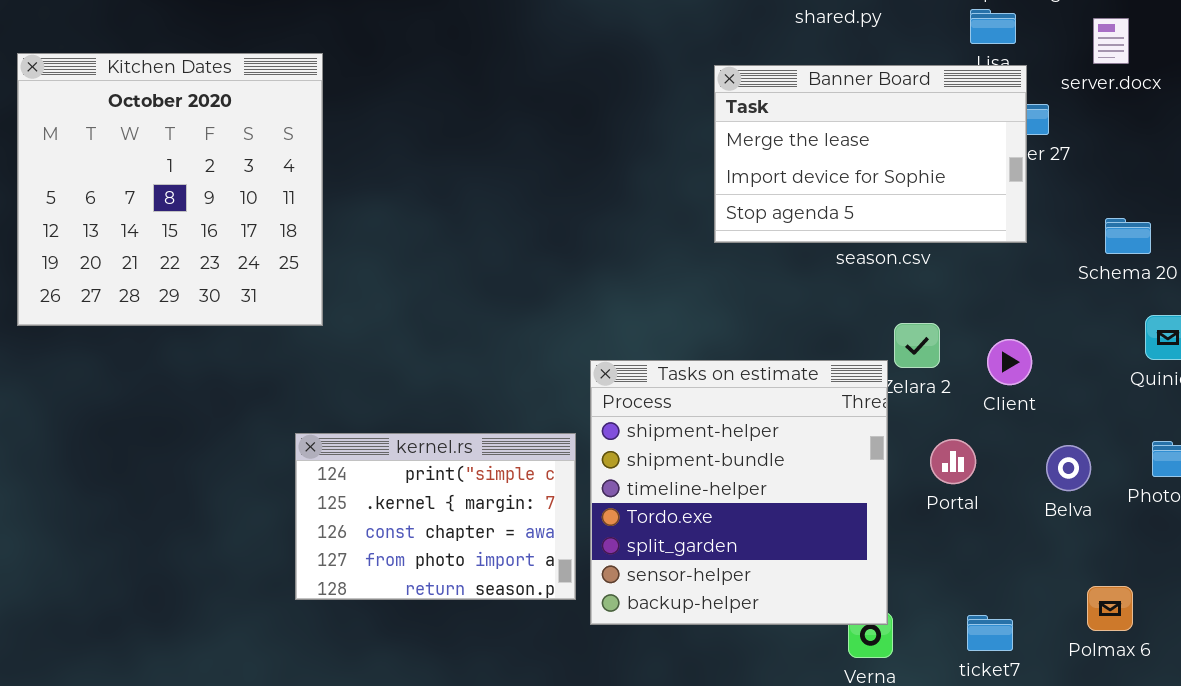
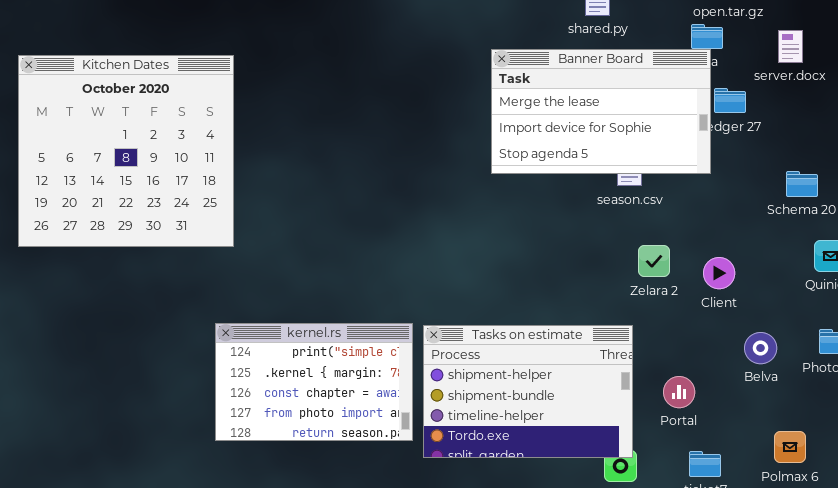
Banner Board: [714,65,1027,243] -> [491,49,711,174], moved
Tasks on estimate: [590,360,888,625] -> [423,325,633,458], resized
Portal: [930,439,976,484] -> [663,376,695,408], moved

